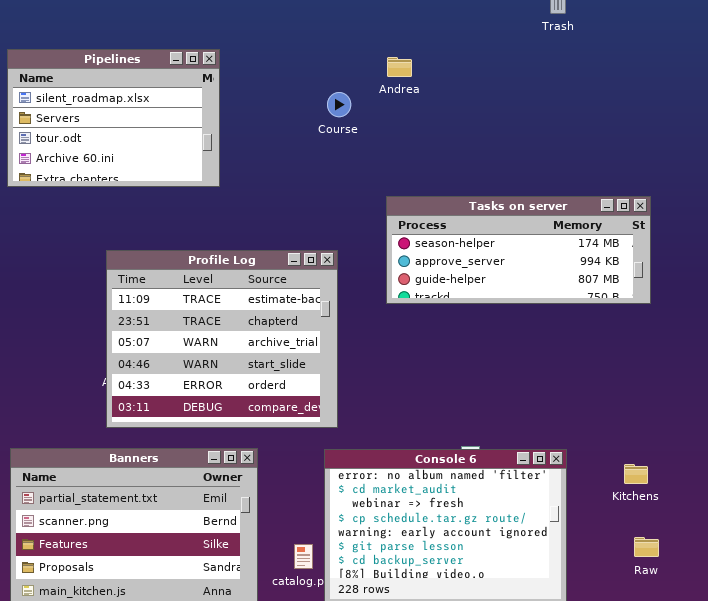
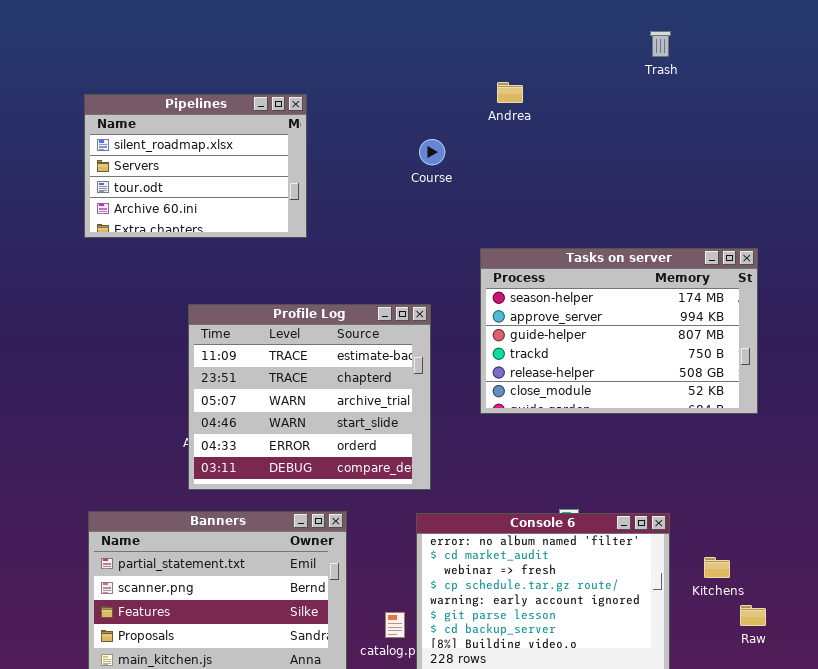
Andrea: [387,57,412,77] -> [497,82,523,103], moved
Tasks on server: [386,196,651,304] -> [480,248,758,414], resized
Kitchens: [624,464,648,484] -> [704,557,730,578], moved

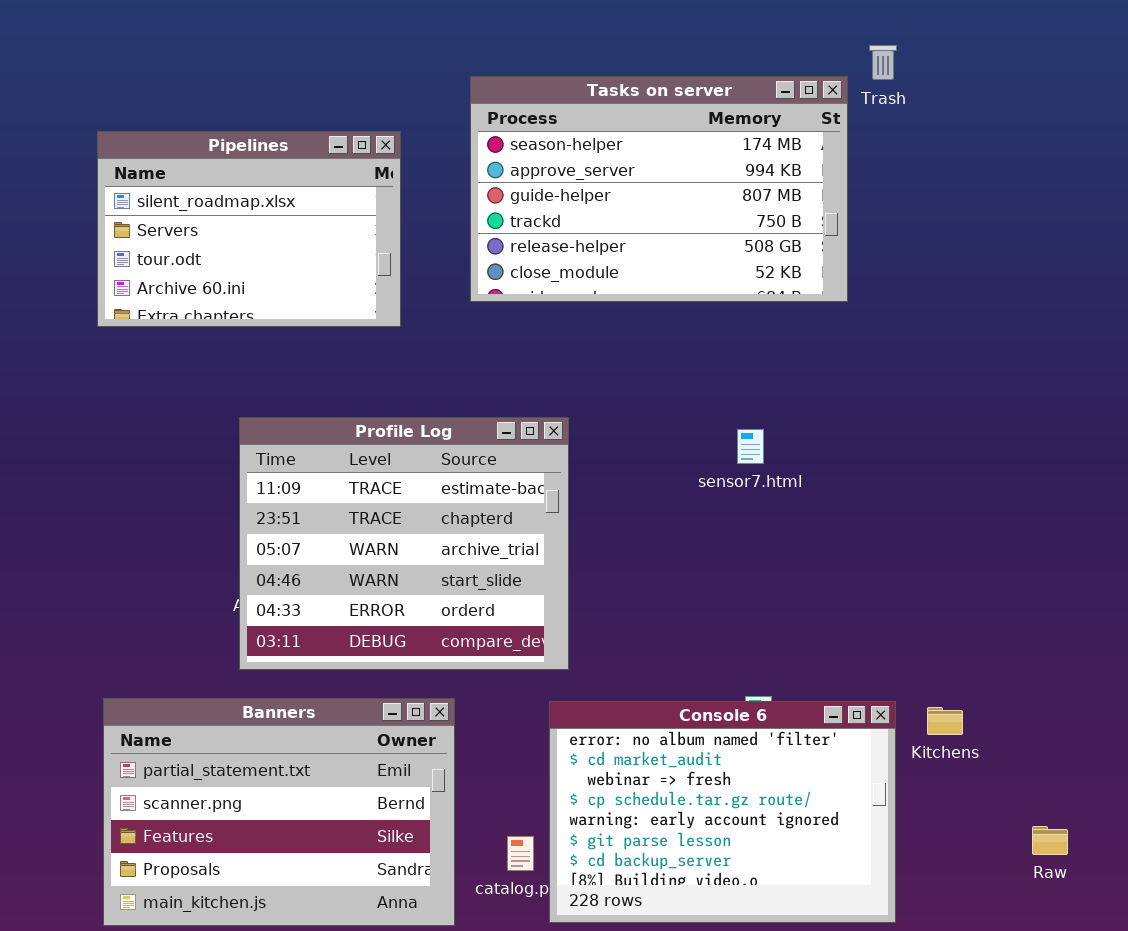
Tasks on server: [480,248,758,414] -> [470,76,848,302], moved
Kitchens: [704,557,730,578] -> [927,707,963,735], moved
Raw: [740,605,766,626] -> [1032,826,1068,855], moved

